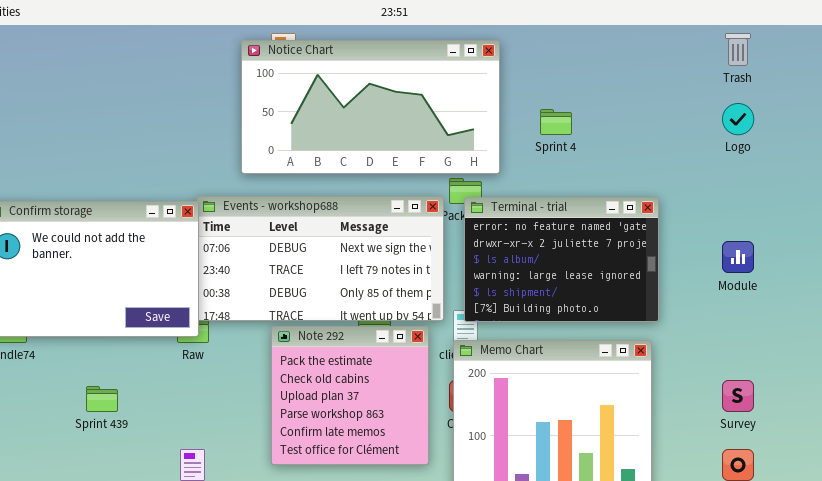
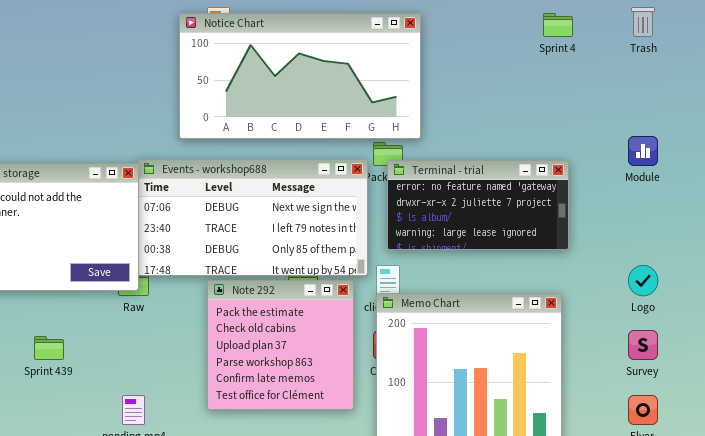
Logo: [722,103,754,135] -> [628,265,658,296], moved
Sprint 4: [540,109,572,135] -> [543,13,573,37], moved
Terminal - trial: [464,197,659,322] -> [387,160,569,250], resized
Module: [722,241,754,273] -> [628,136,658,166], moved

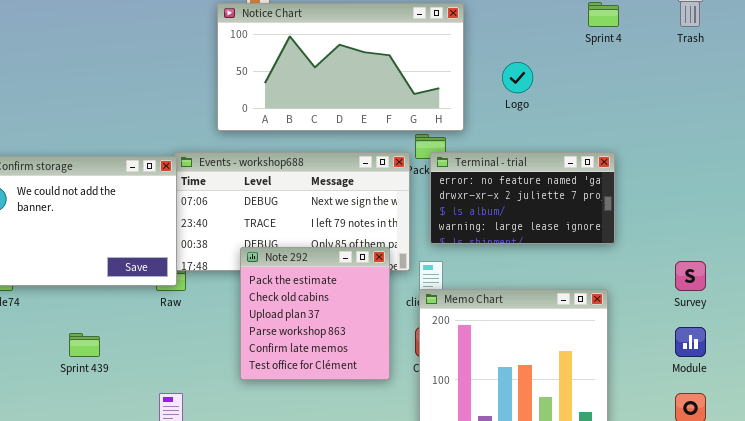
Module: [628,136,658,166] -> [675,327,706,357], moved
Logo: [628,265,658,296] -> [502,62,533,93], moved
Note 292: [207,280,354,410] -> [240,247,390,380], moved
Survey: [628,330,658,360] -> [675,261,706,291], moved

